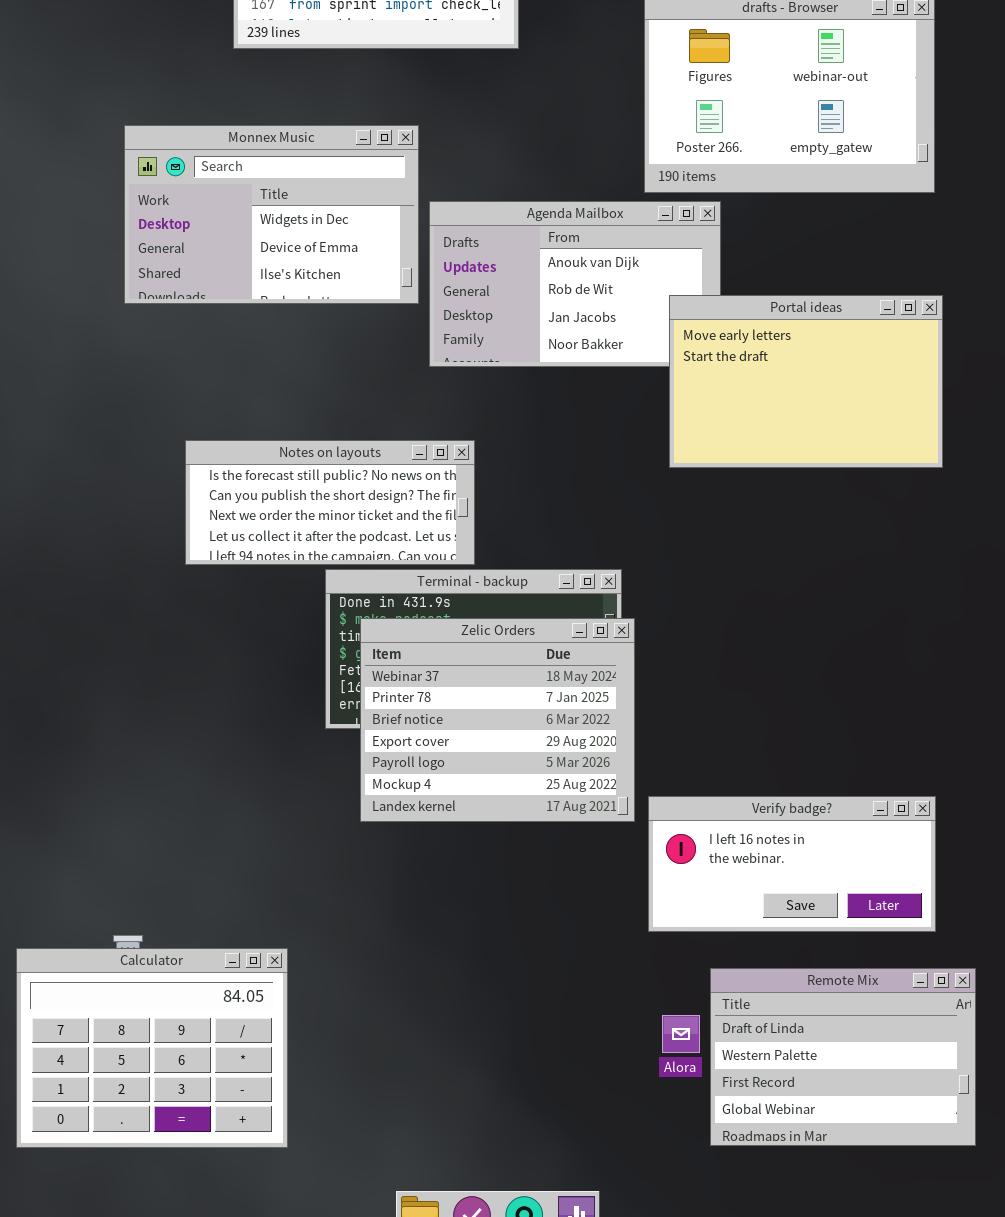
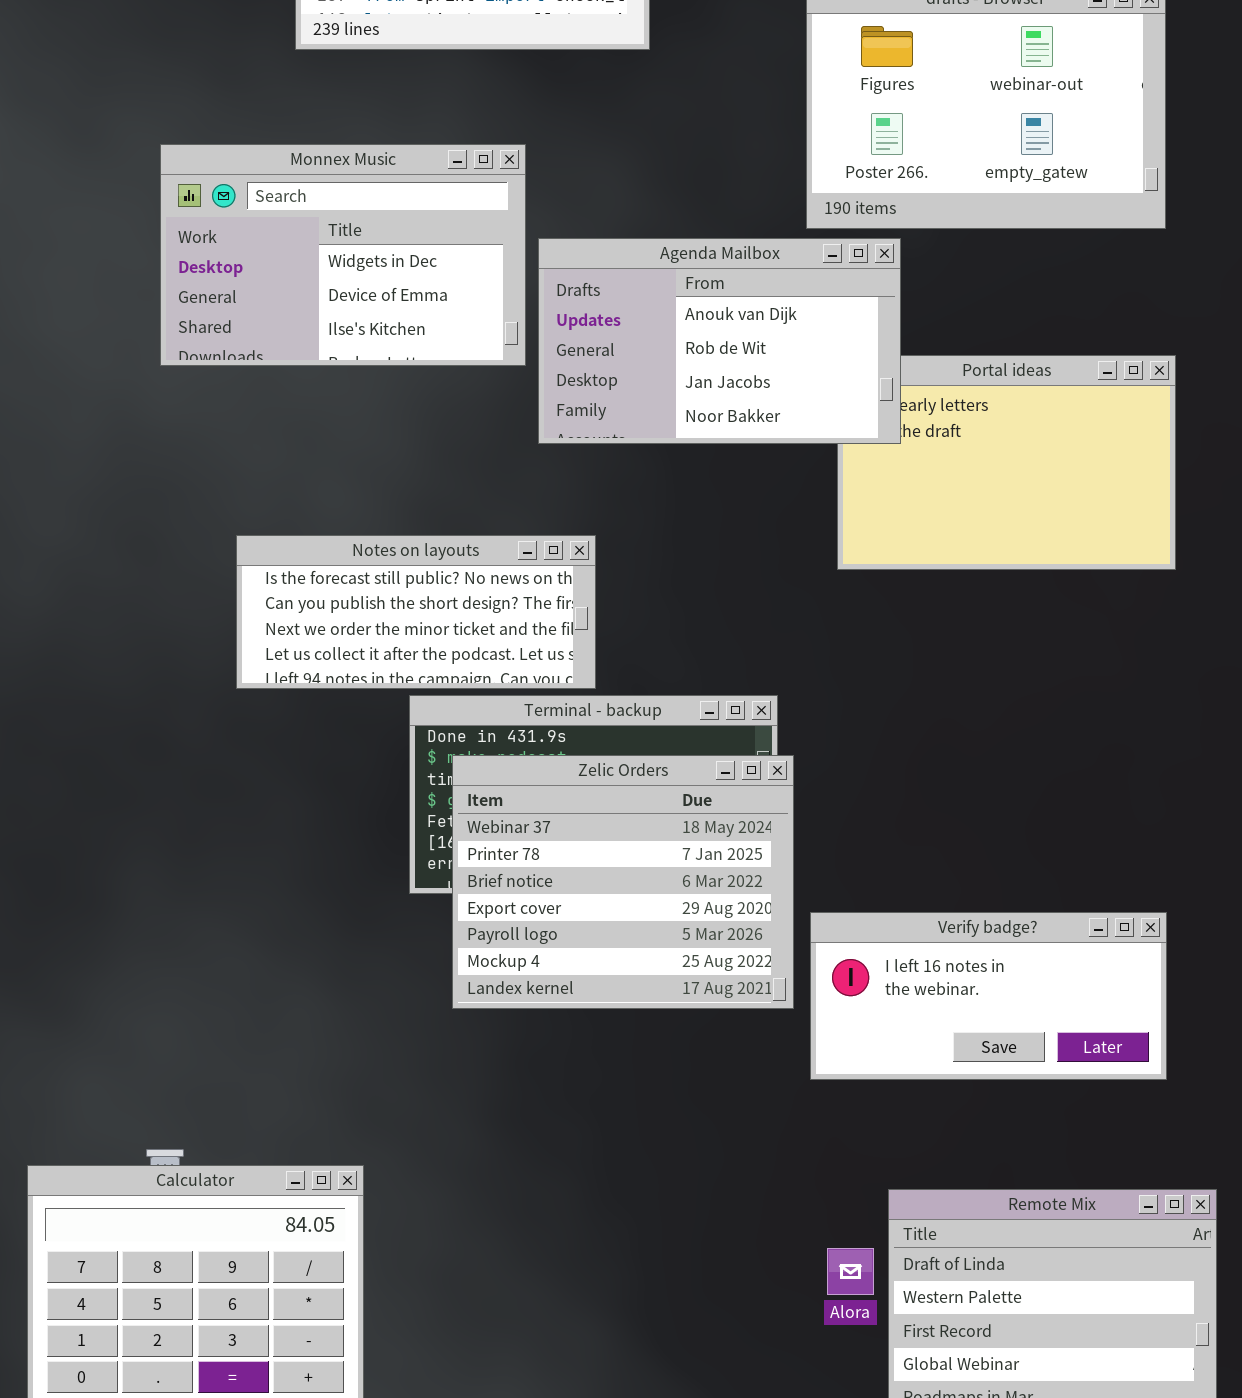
Agenda Mailbox: [429,201,721,367] -> [538,238,901,444], raised
Verify badge?: [648,796,936,932] -> [810,912,1167,1080], moved

